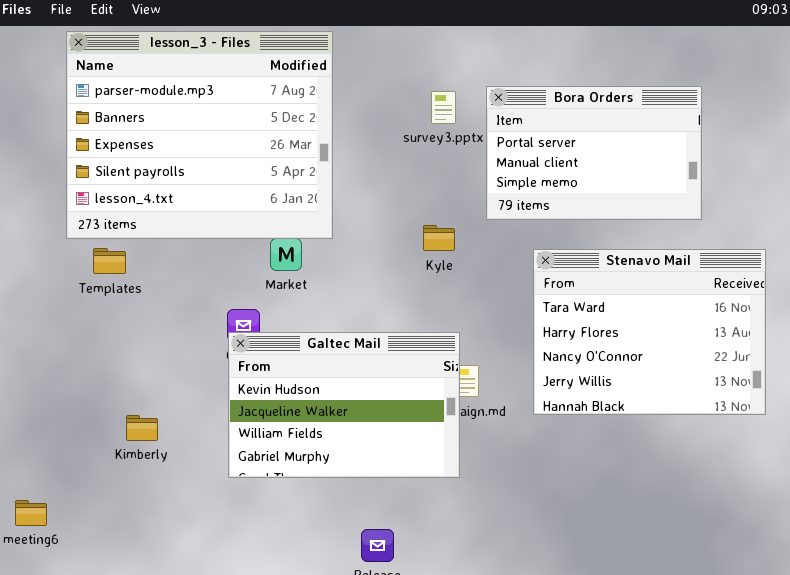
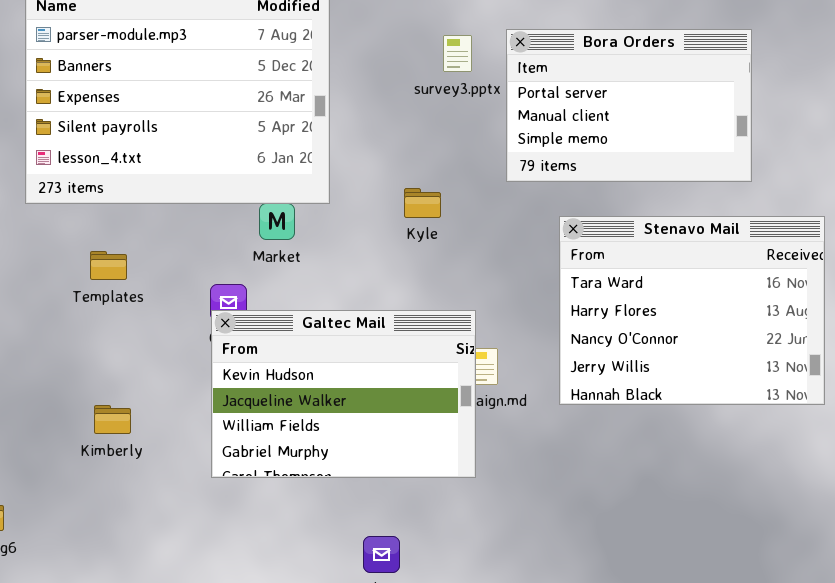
Kyle: [423,225,455,251] -> [404,188,441,218], moved
Templates: [93,248,126,274] -> [90,251,127,280], moved

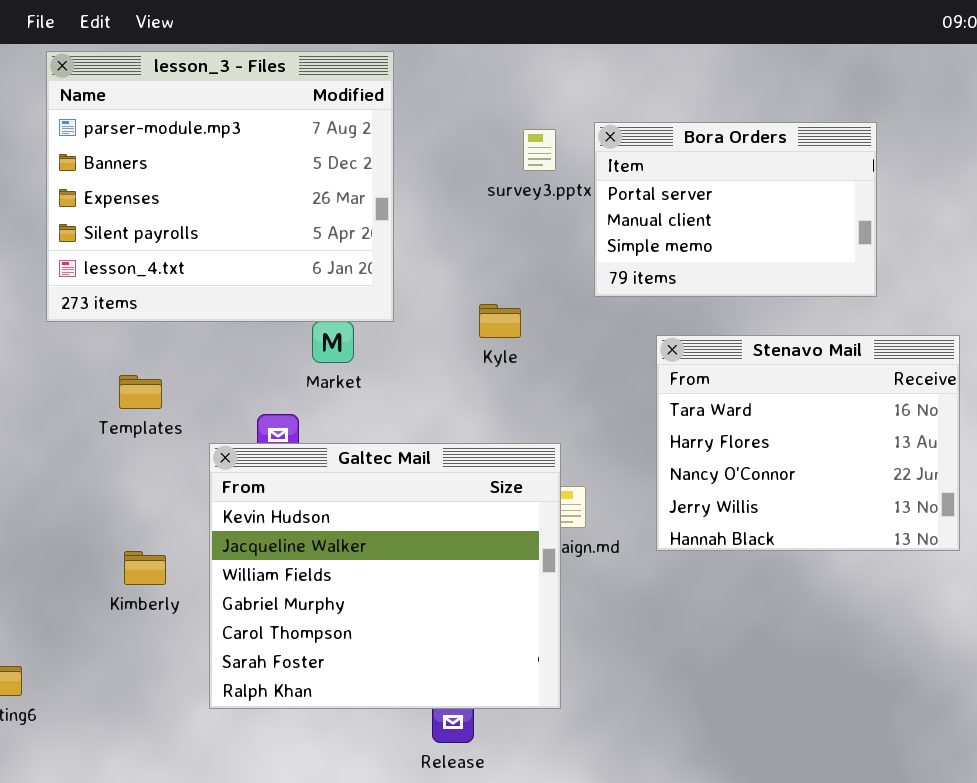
Galtec Mail: [211,310,476,478] -> [209,443,561,709], resized

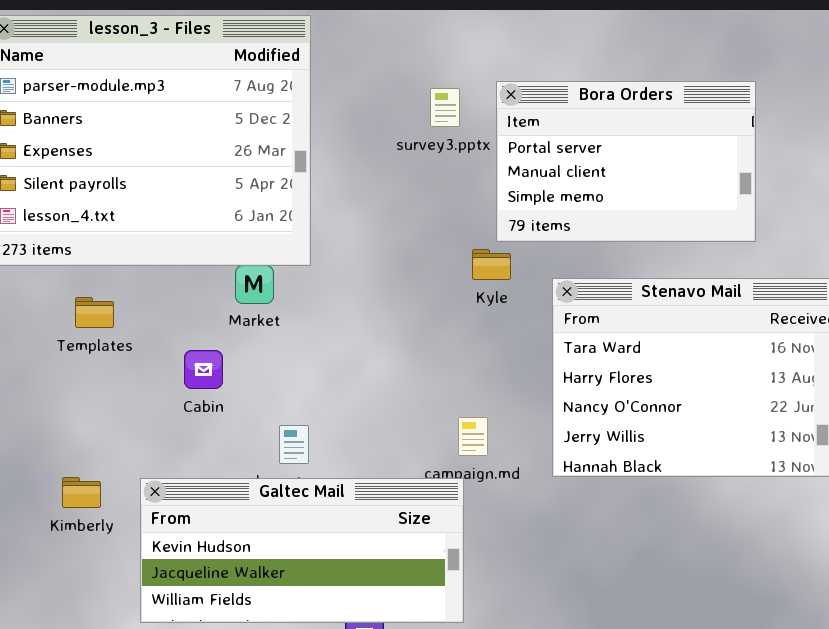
Kyle: [479,304,521,338] -> [472,249,511,280], moved
Templates: [119,375,162,409] -> [75,297,114,328], moved
Galtec Mail: [209,443,561,709] -> [140,478,464,623], resized

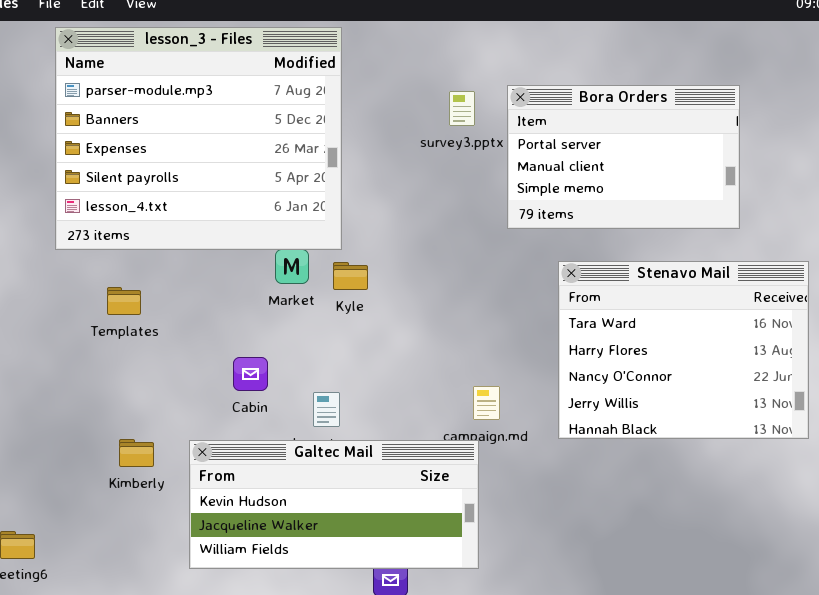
Kyle: [472,249,511,280] -> [333,262,368,290], moved
Templates: [75,297,114,328] -> [107,287,141,315], moved
Cabin: [184,350,223,389] -> [233,357,268,391], moved

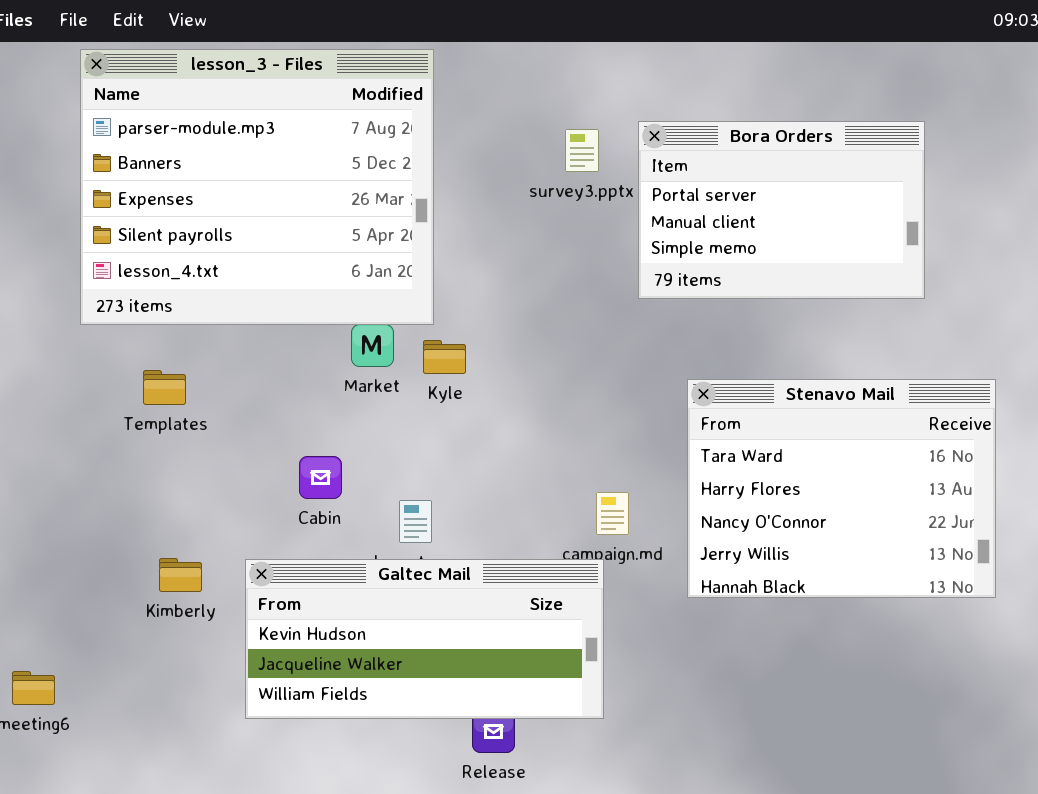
Stenavo Mail: [558,261,809,439] -> [687,379,996,598], moved

